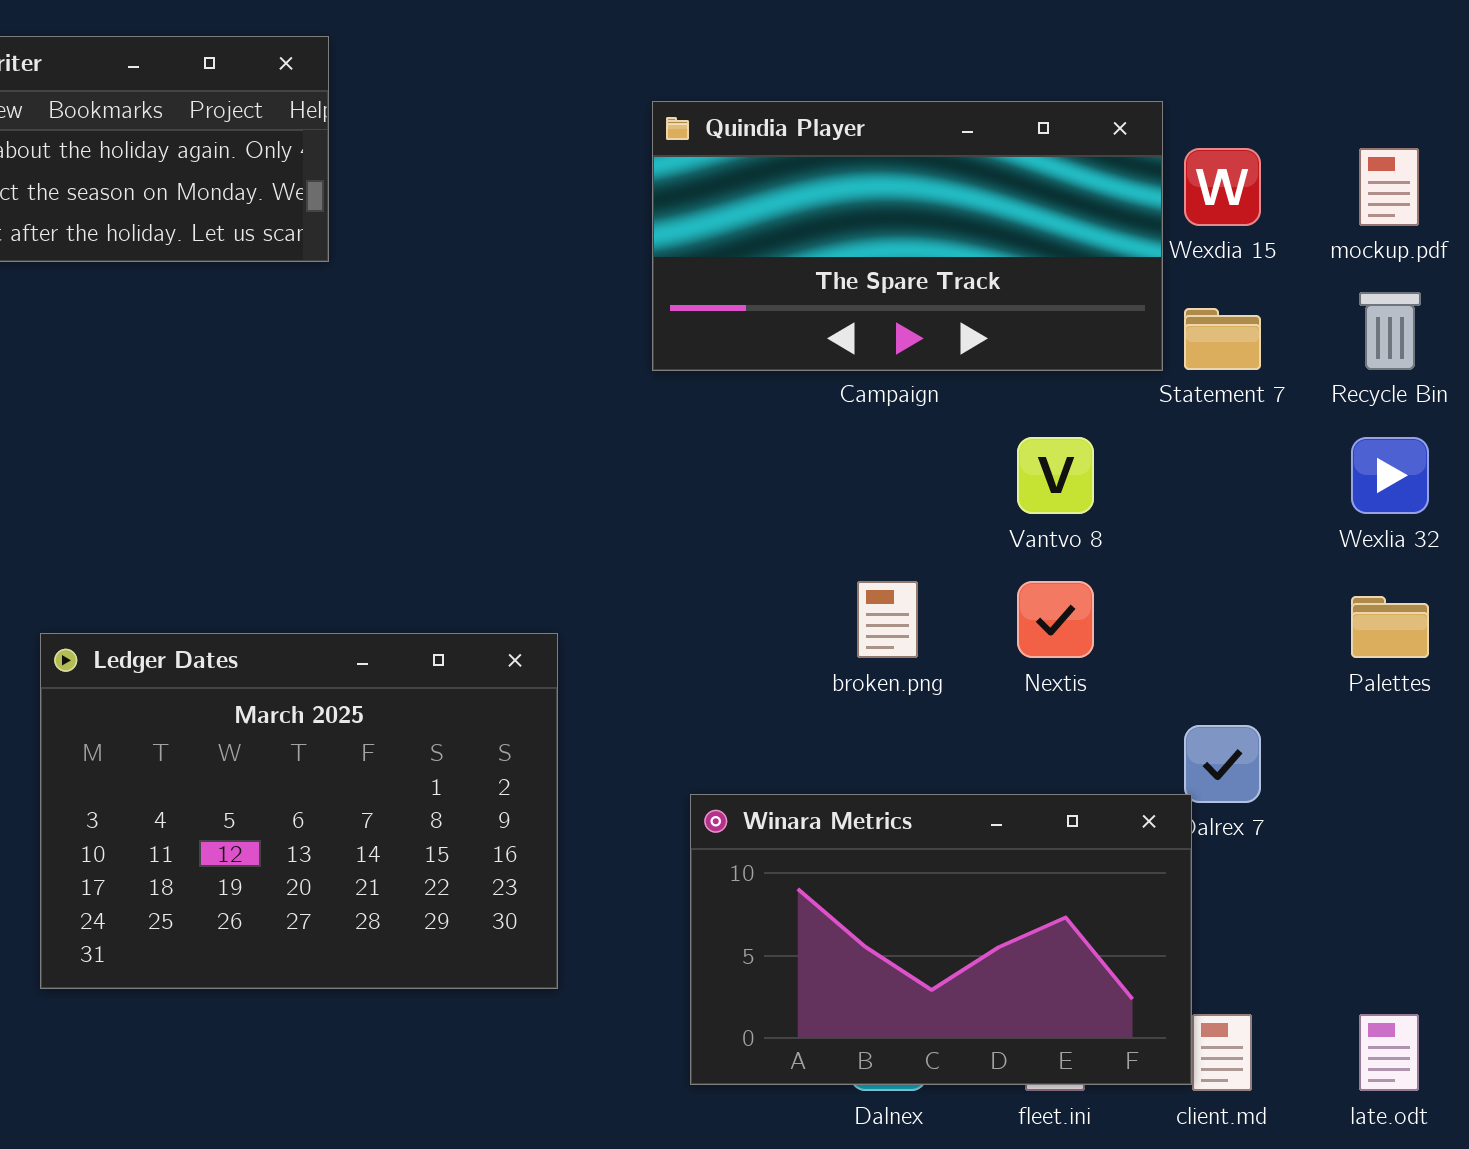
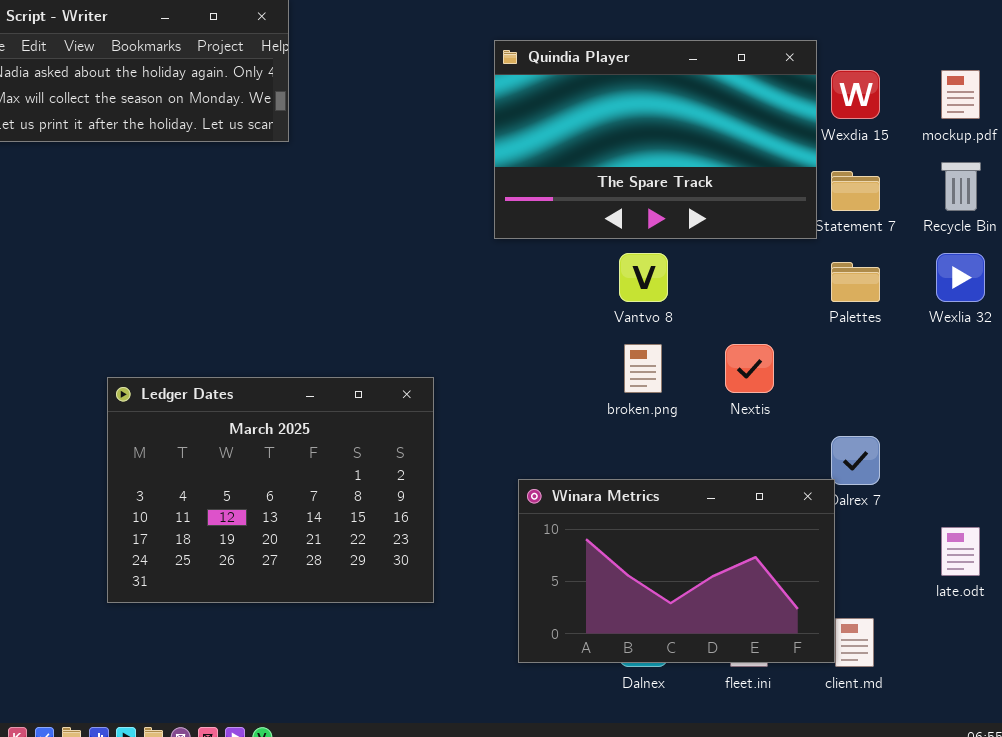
Quindia Player: [652,101,1163,371] -> [494,40,817,239], resized
Vantvo 8: [1017,437,1094,514] -> [619,253,668,302], moved
Palettes: [1351,596,1429,658] -> [831,262,880,302], moved
late.odt: [1359,1014,1419,1091] -> [941,527,980,576], moved

